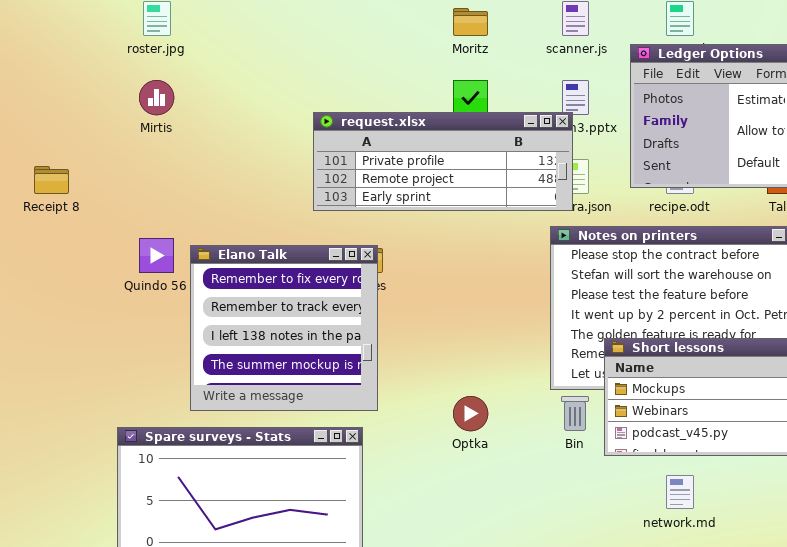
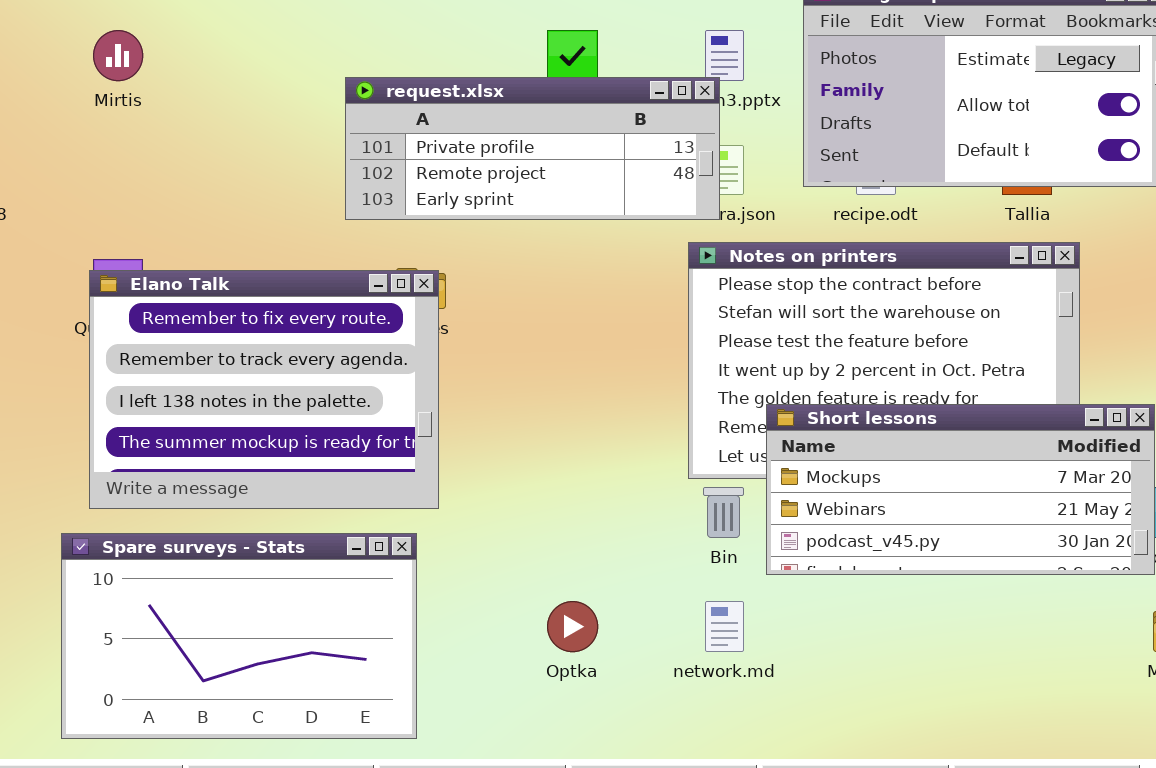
Elano Talk: [190,245,378,411] -> [89,270,439,509], resized
Optka: [453,396,488,431] -> [547,601,598,652], moved
network.md: [666,475,694,509] -> [705,601,744,652], moved

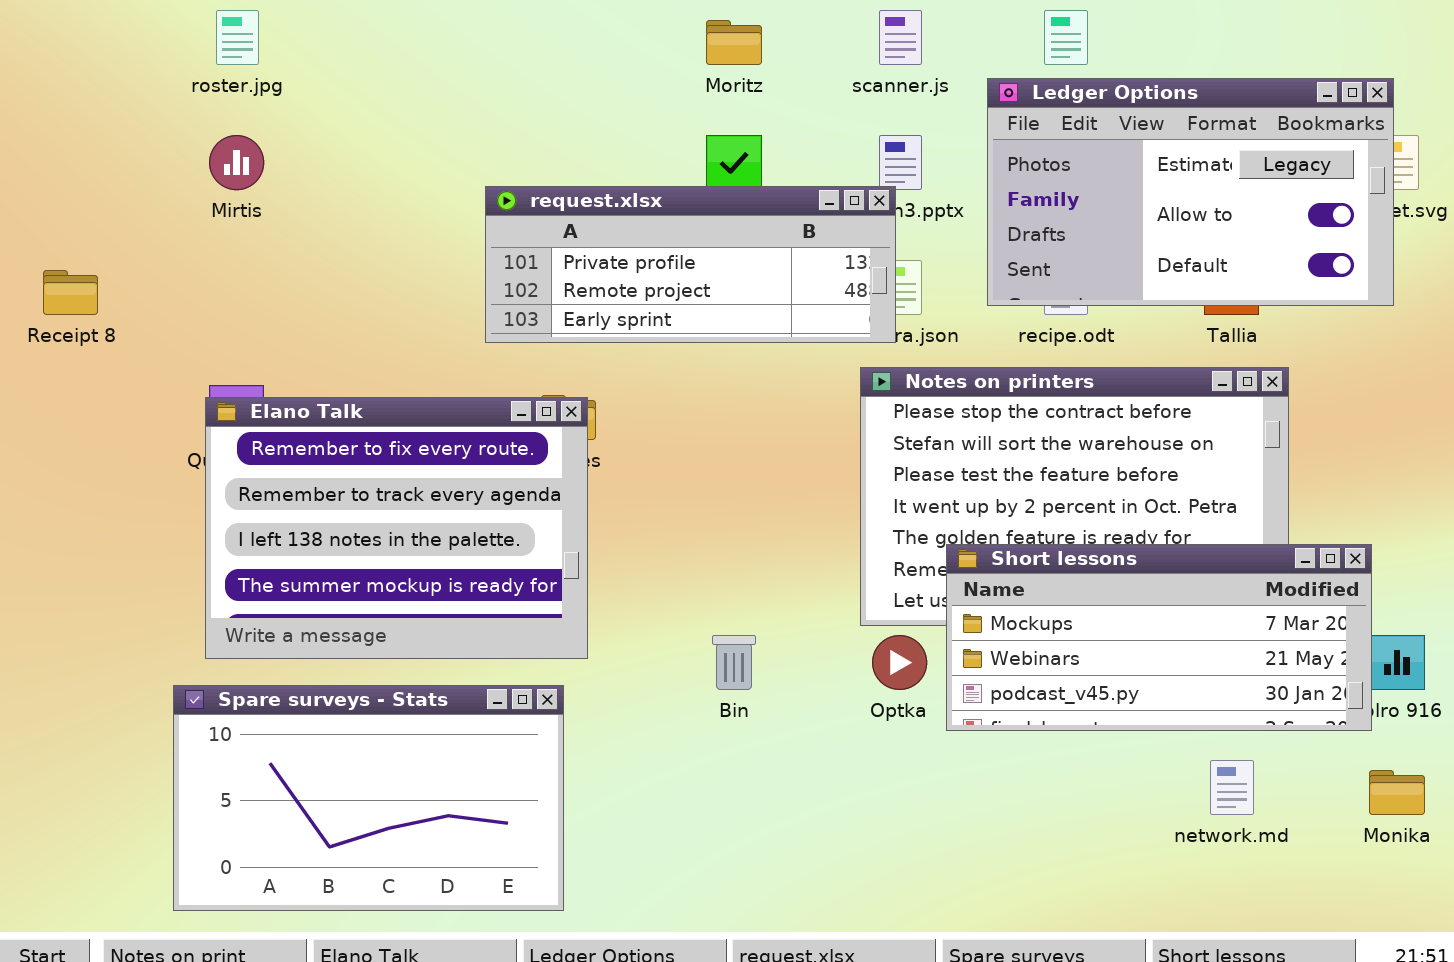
Bin: [703,487,744,538] -> [712,635,756,690], moved
Optka: [547,601,598,652] -> [872,635,927,690], moved
network.md: [705,601,744,652] -> [1210,760,1254,815], moved

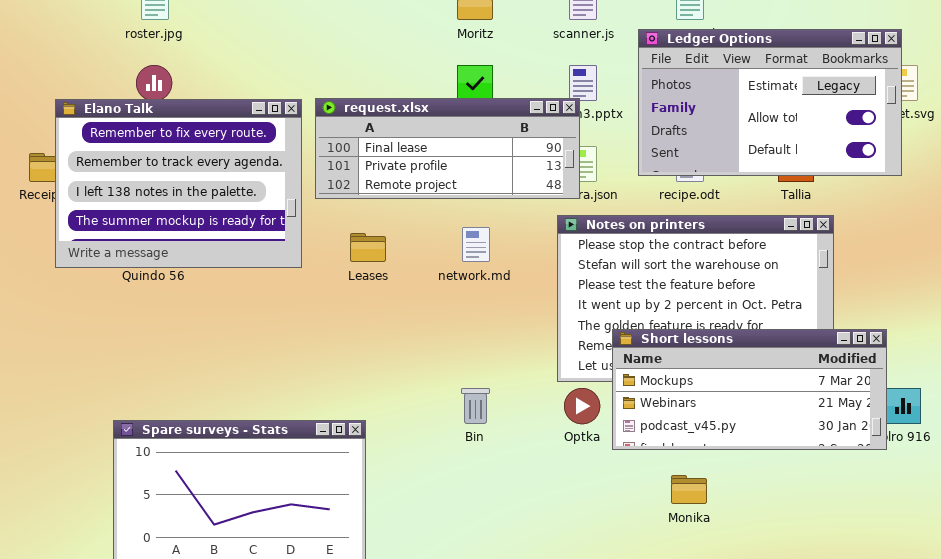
request.xlsx: [485,186,896,343] -> [315,98,580,199], scrolled up 1 row
Elano Talk: [205,397,588,659] -> [55,99,302,268], moved
network.md: [1210,760,1254,815] -> [462,227,490,262], moved
Monika: [1369,770,1425,815] -> [671,475,707,504], moved

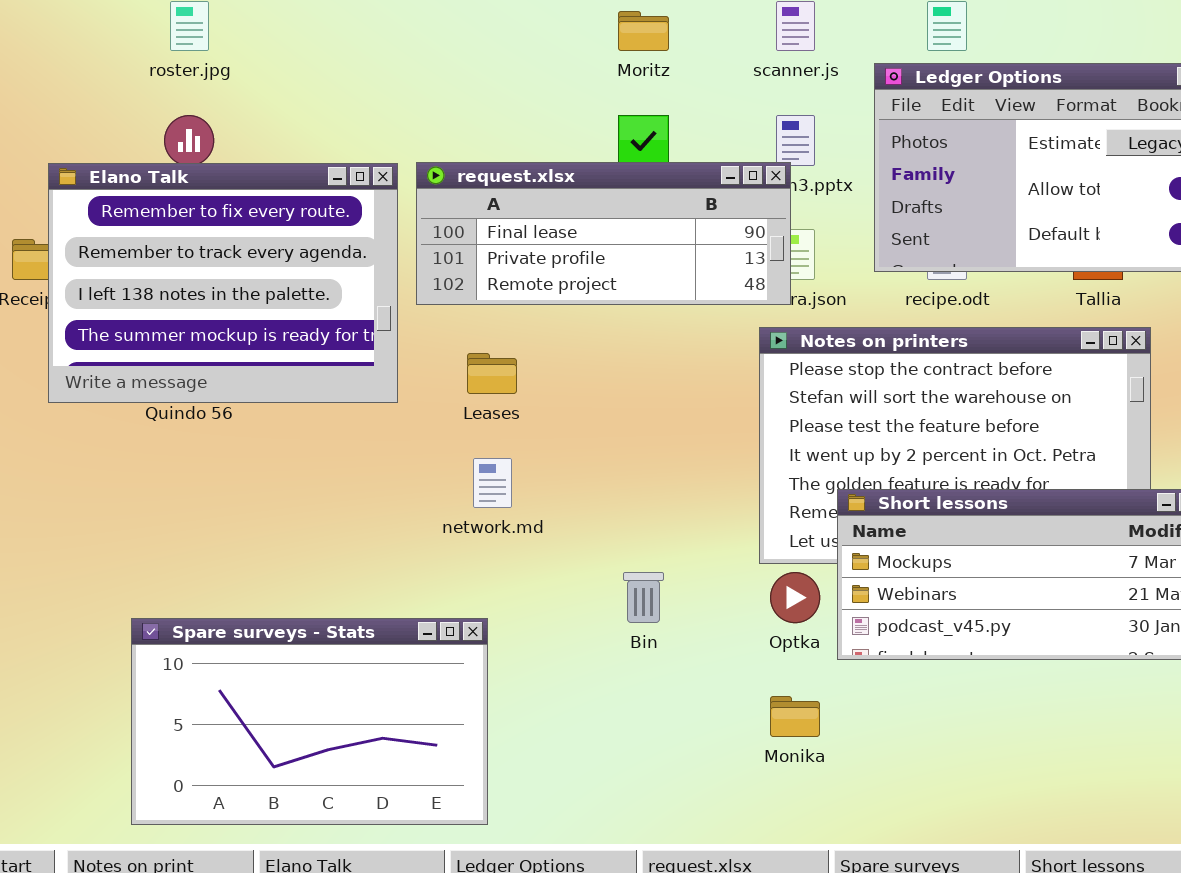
network.md: [462,227,490,262] -> [473,458,512,508], moved
Monika: [671,475,707,504] -> [770,696,820,737], moved

